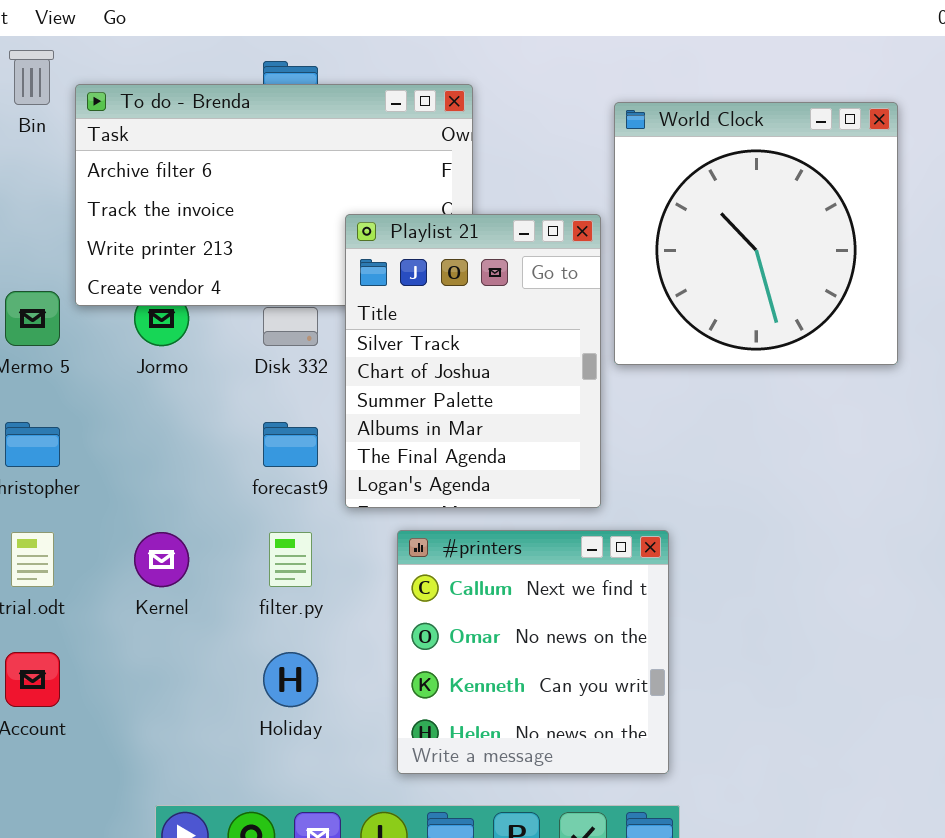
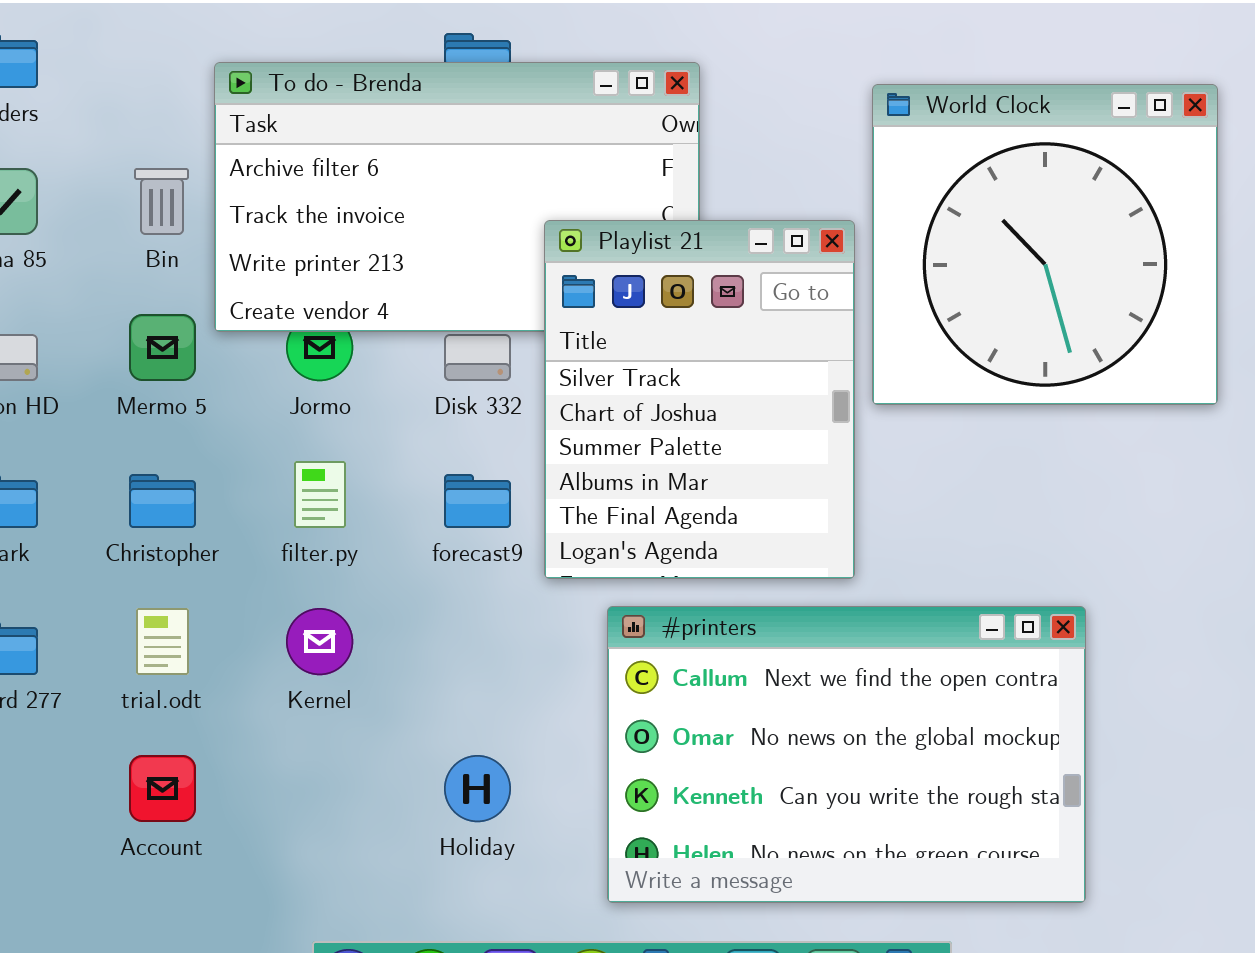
Bin: [9,50,54,105] -> [134,168,189,235], moved
#printers: [397,530,669,774] -> [607,606,1086,903], resized
filter.py: [269,532,312,587] -> [294,461,346,528], moved

